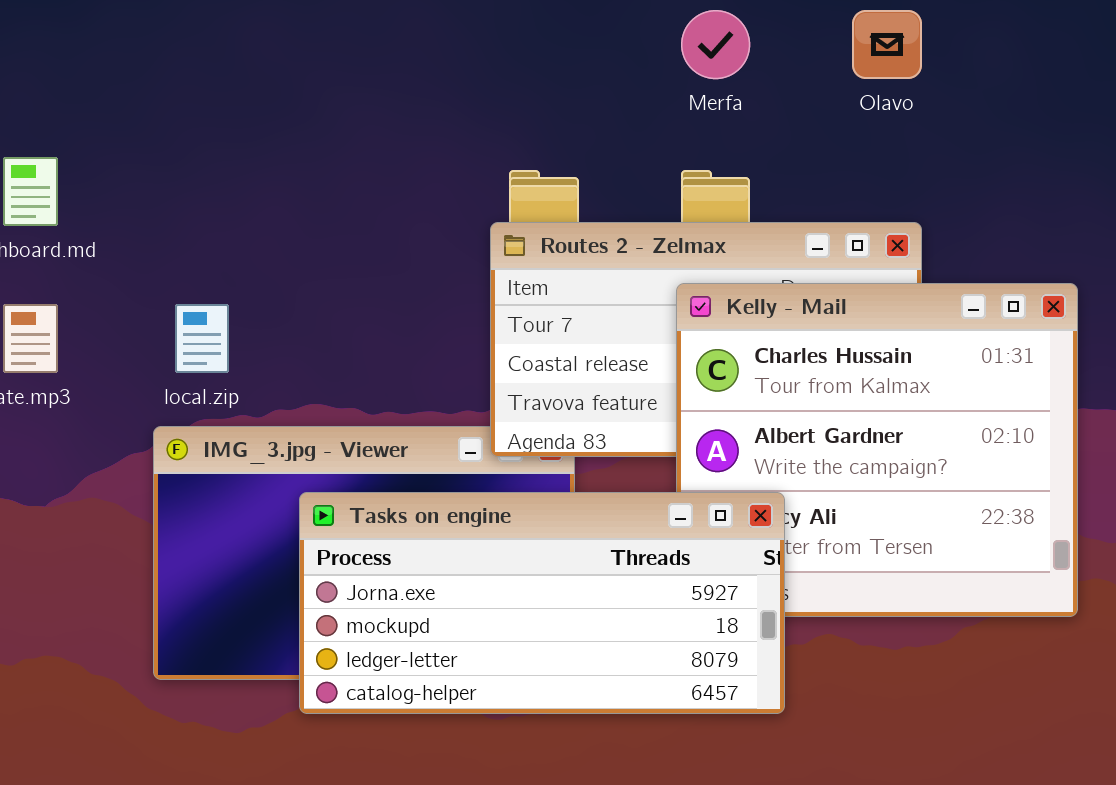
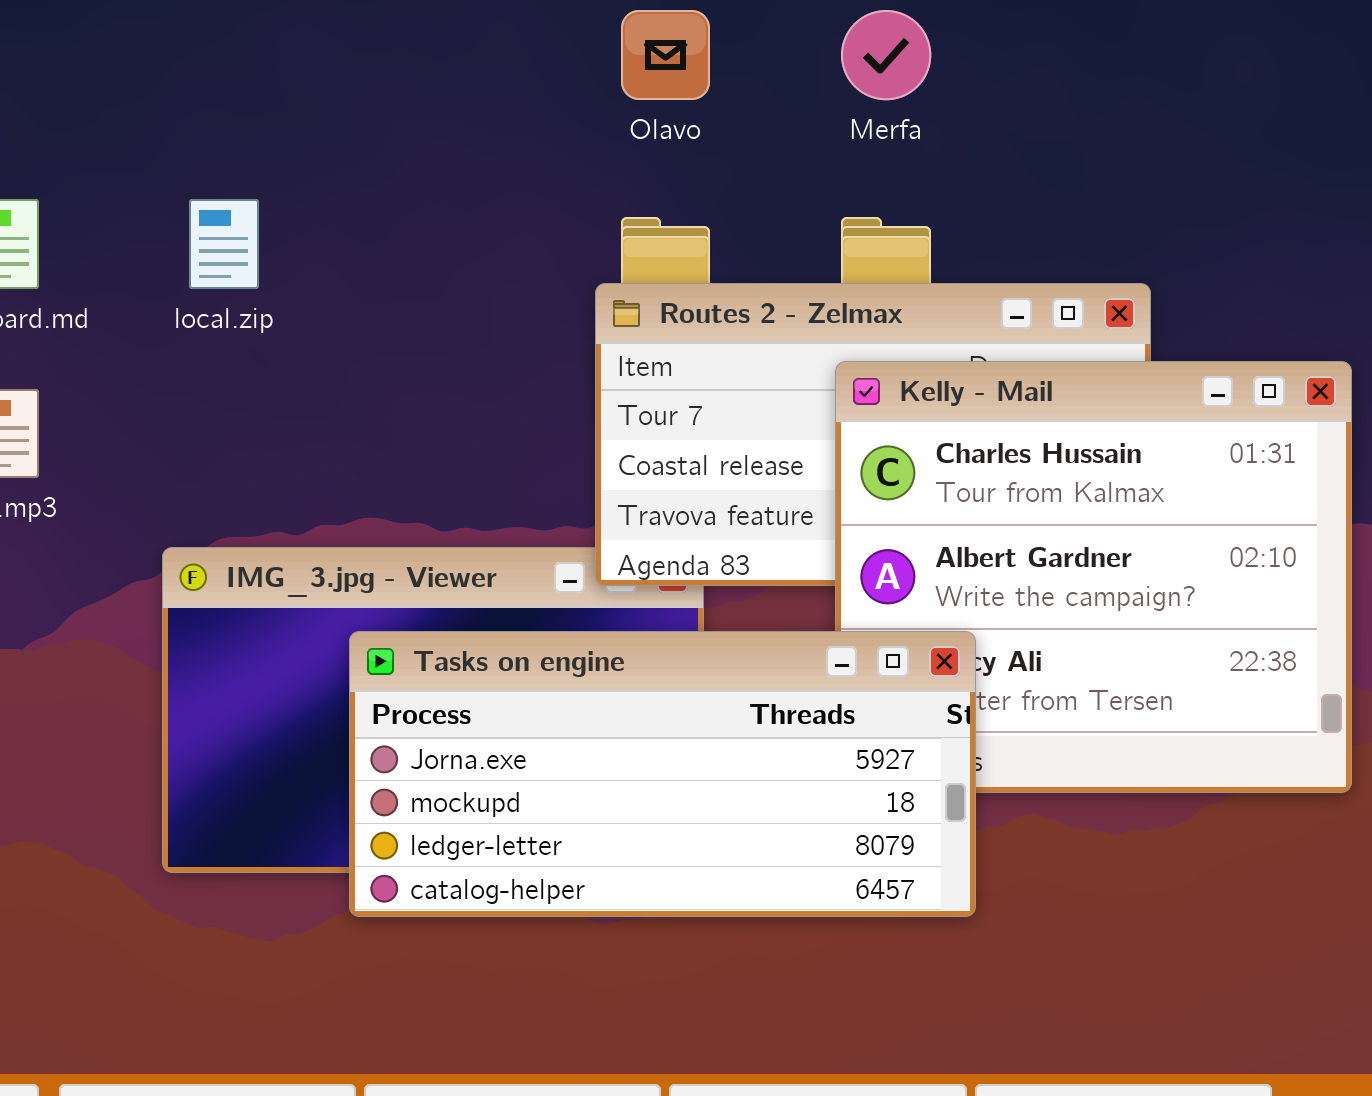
Olavo: [852,10,922,79] -> [621,10,710,100], moved
local.zip: [175,304,229,373] -> [189,199,259,289], moved

